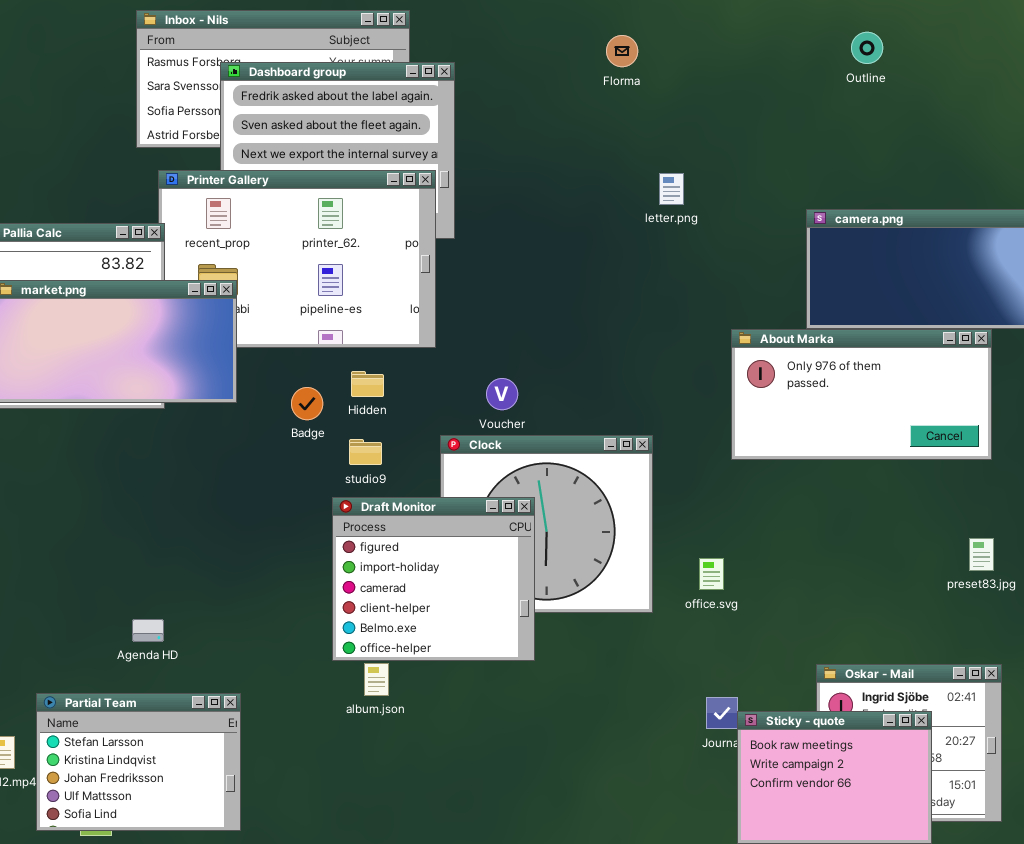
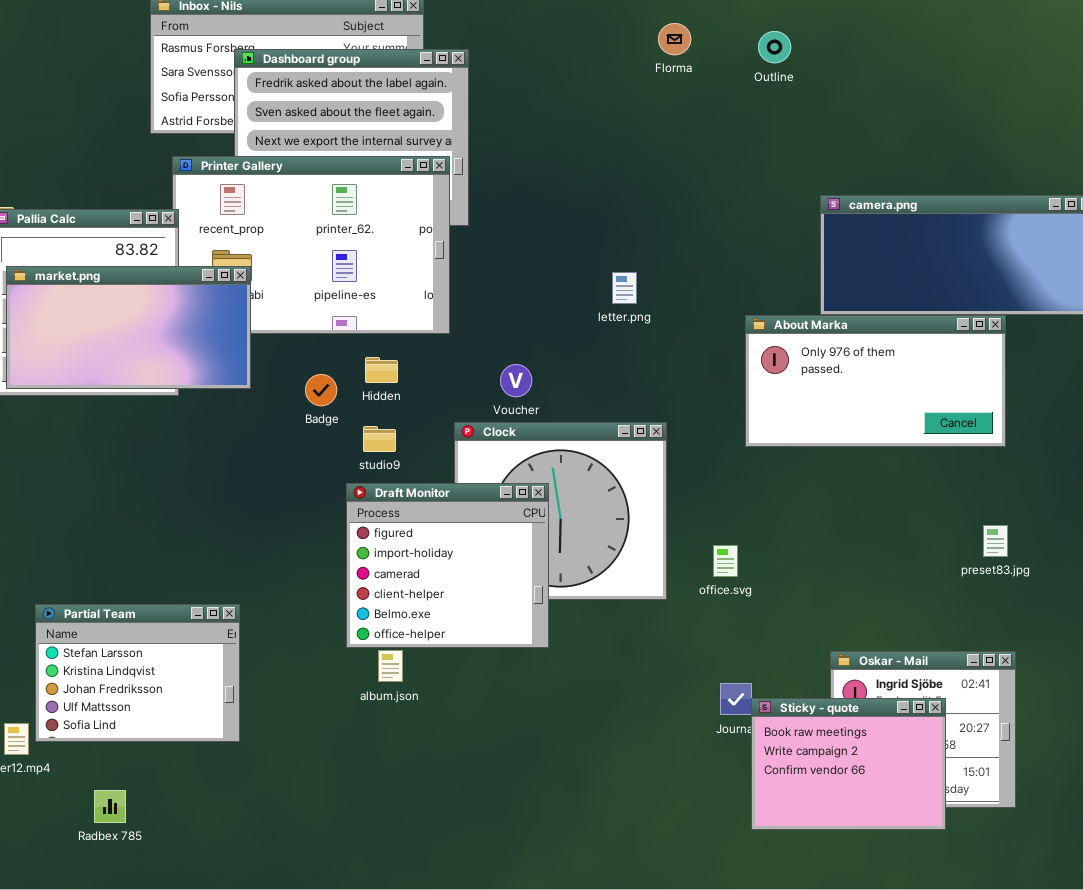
Outline: [851,32,883,64] -> [758,31,791,63], moved
Florma: [606,35,638,67] -> [658,23,691,55], moved
letter.png: [659,173,684,205] -> [612,272,637,304], moved
Partial Team: [36,693,241,831] -> [35,604,240,742], moved

